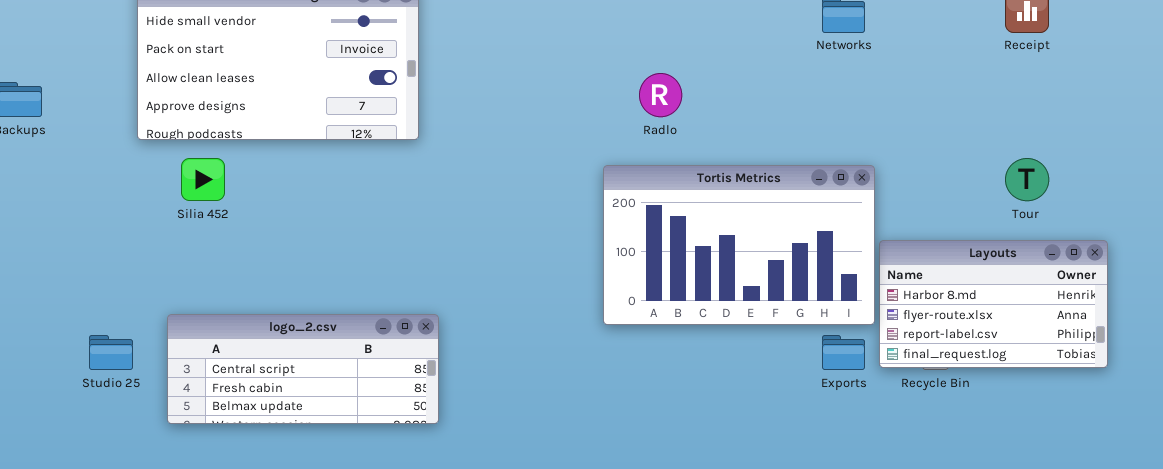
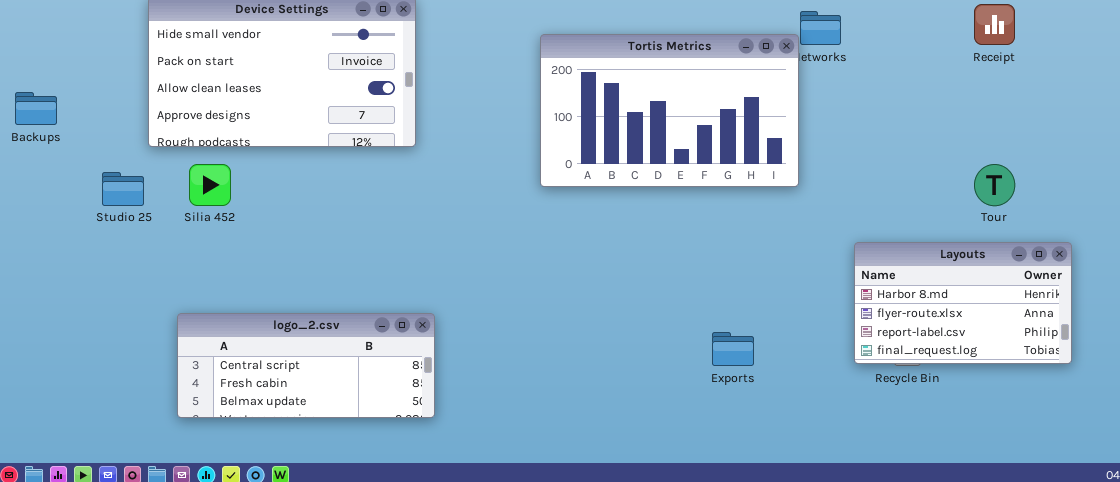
Tortis Metrics: [603,165,875,325] -> [540,34,799,187], moved
Studio 25: [89,335,133,370] -> [102,172,144,206], moved
Exports: [822,335,865,370] -> [712,332,754,366], moved

